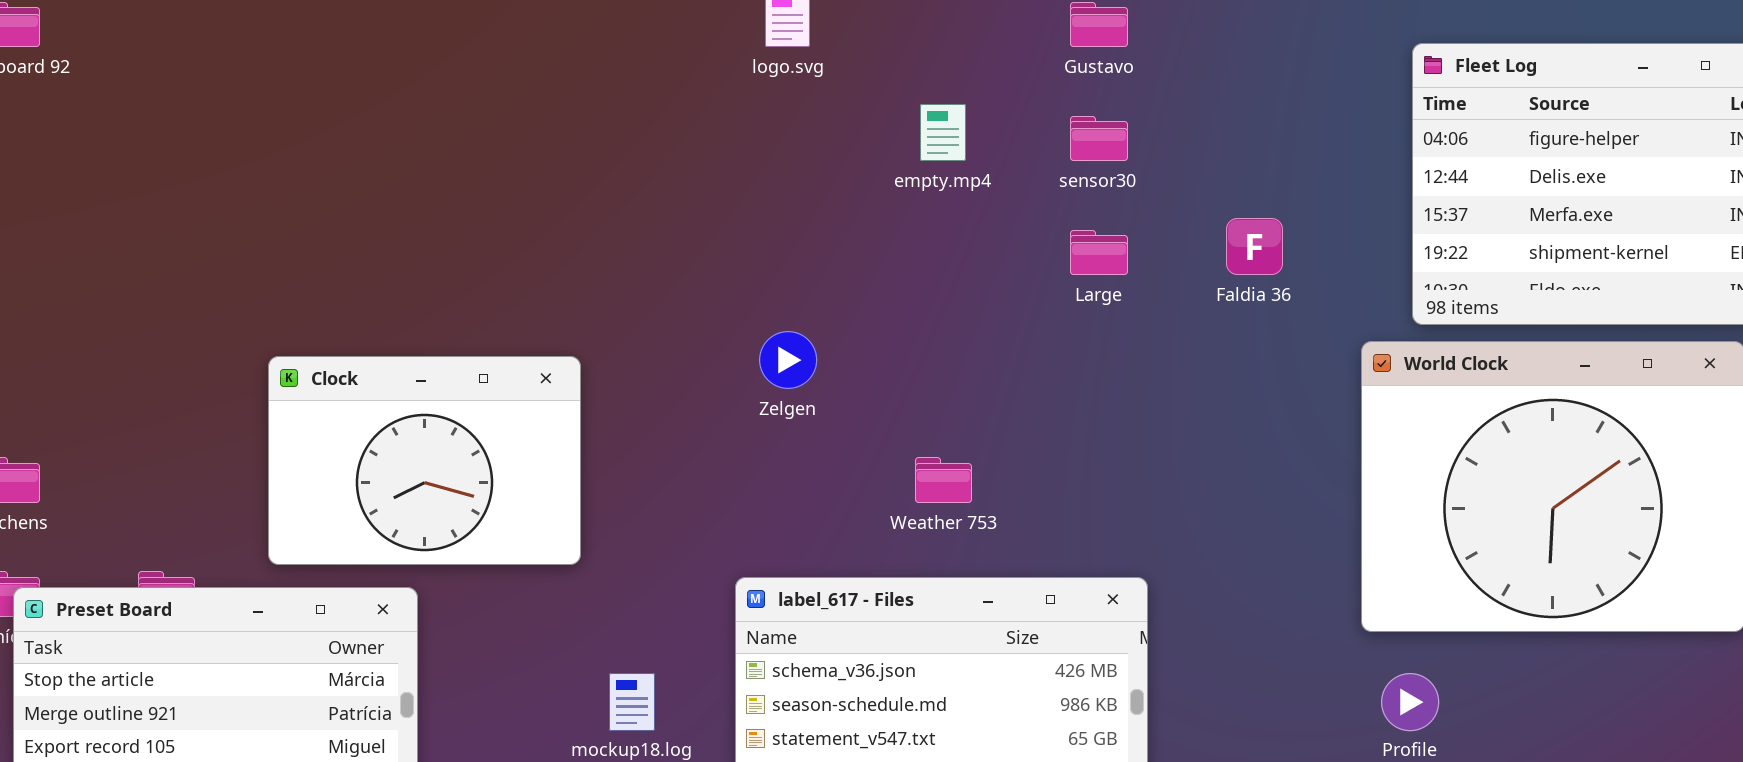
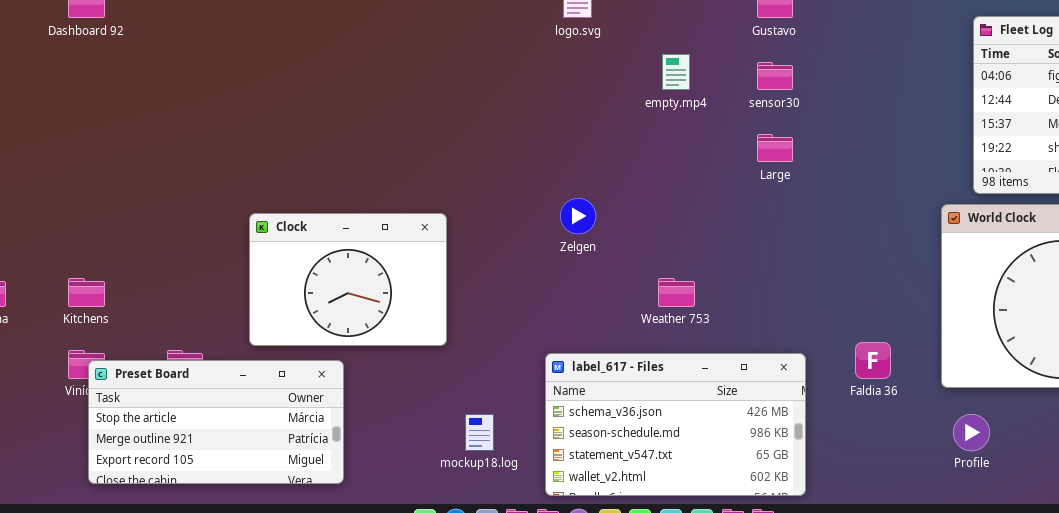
Faldia 36: [1226,218,1283,275] -> [855,342,891,379], moved

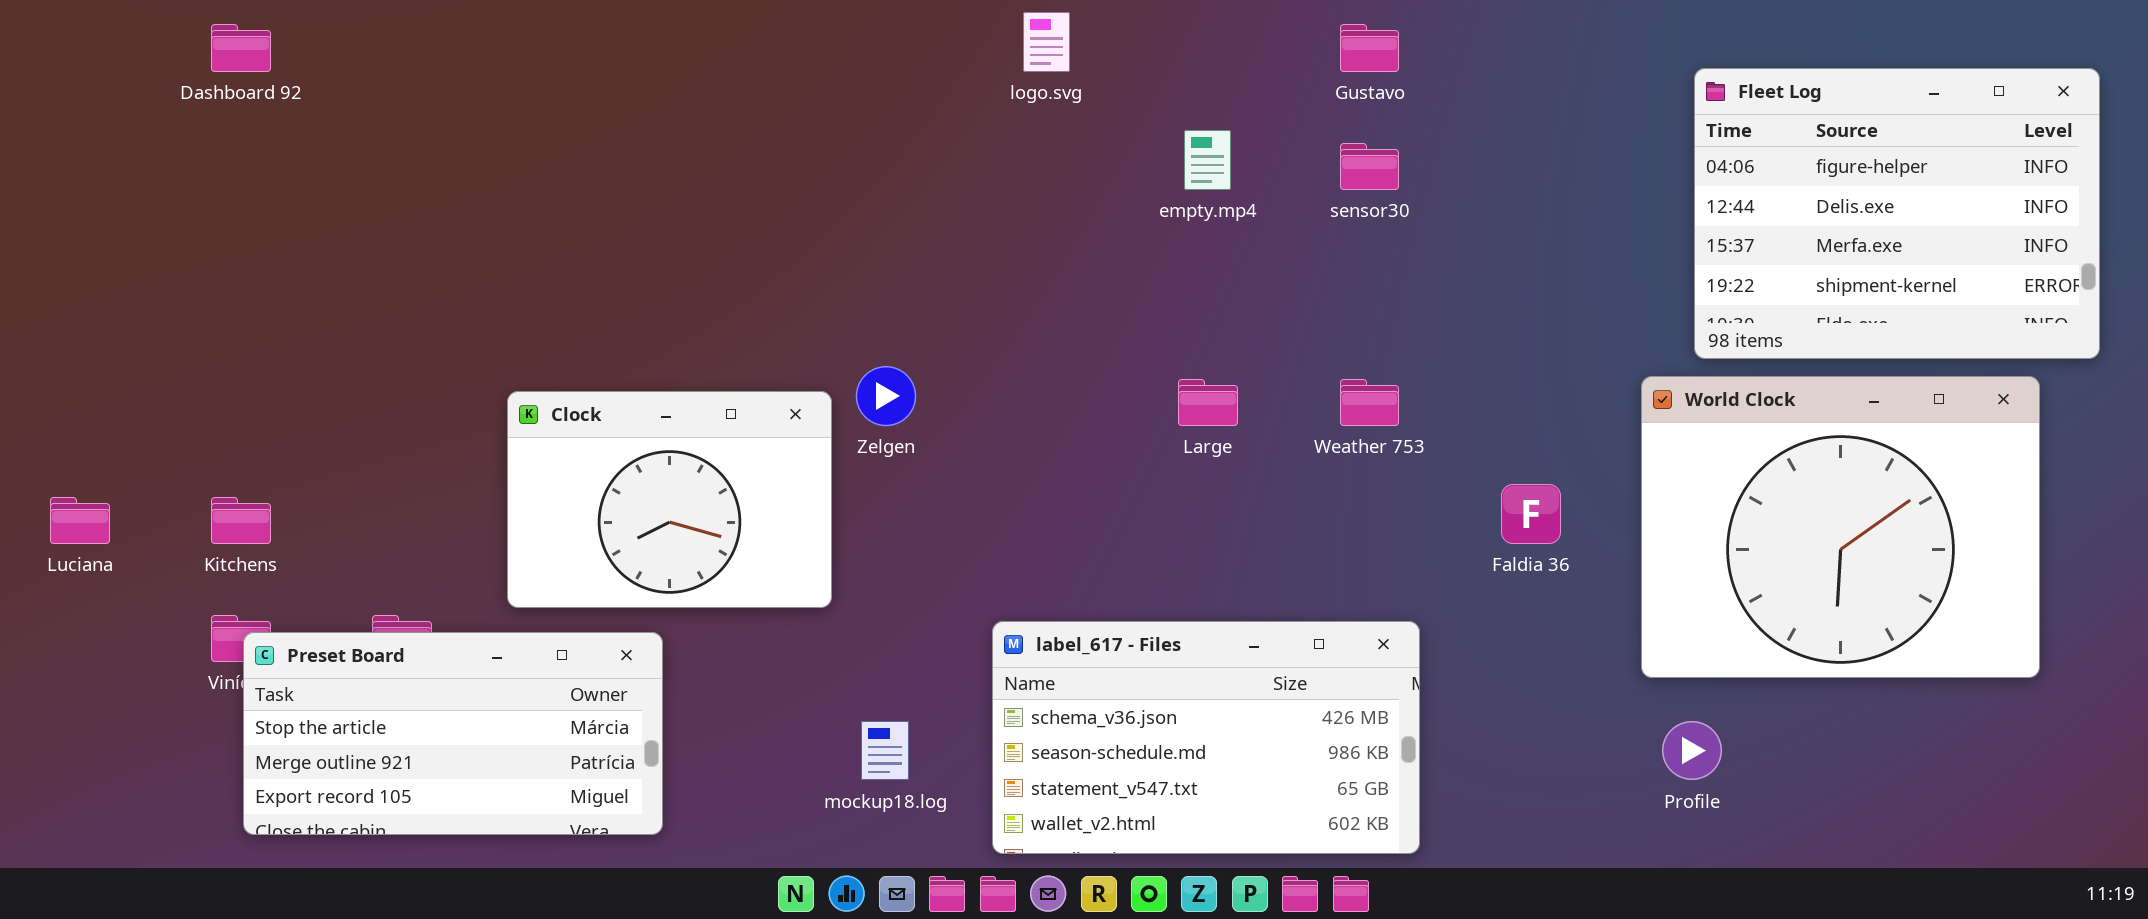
Large: [757,134,793,162] -> [1178,379,1238,426], moved
Zelgen: [560,198,596,234] -> [856,366,916,426], moved
Weather 753: [658,278,695,307] -> [1340,379,1399,426], moved
Faldia 36: [855,342,891,379] -> [1501,484,1561,544], moved

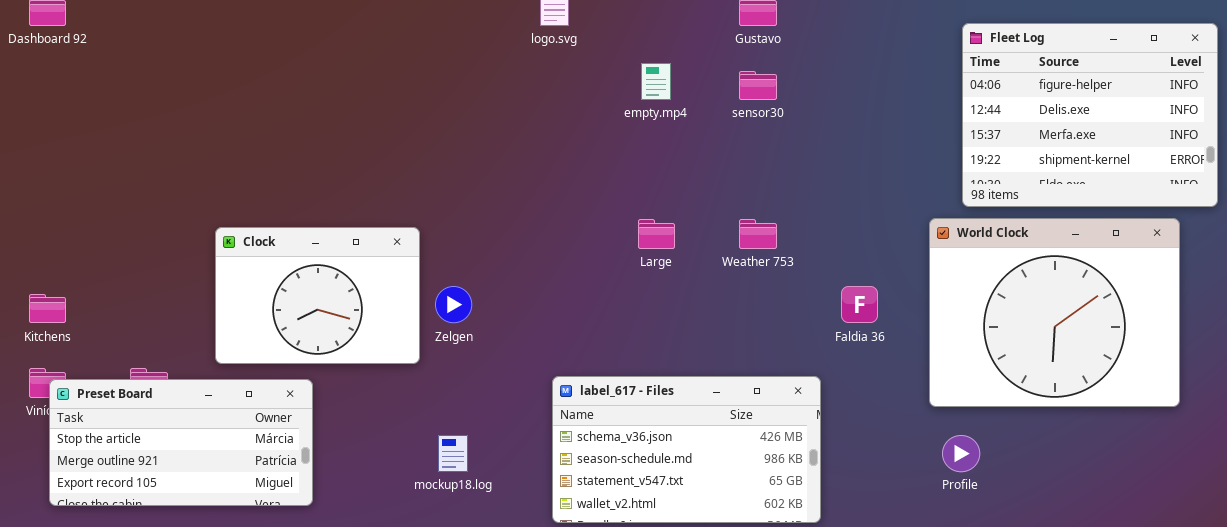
Zelgen: [856,366,916,426] -> [435,286,472,323], moved
label_617 - Files: [992,621,1420,854] -> [552,376,821,523], moved

